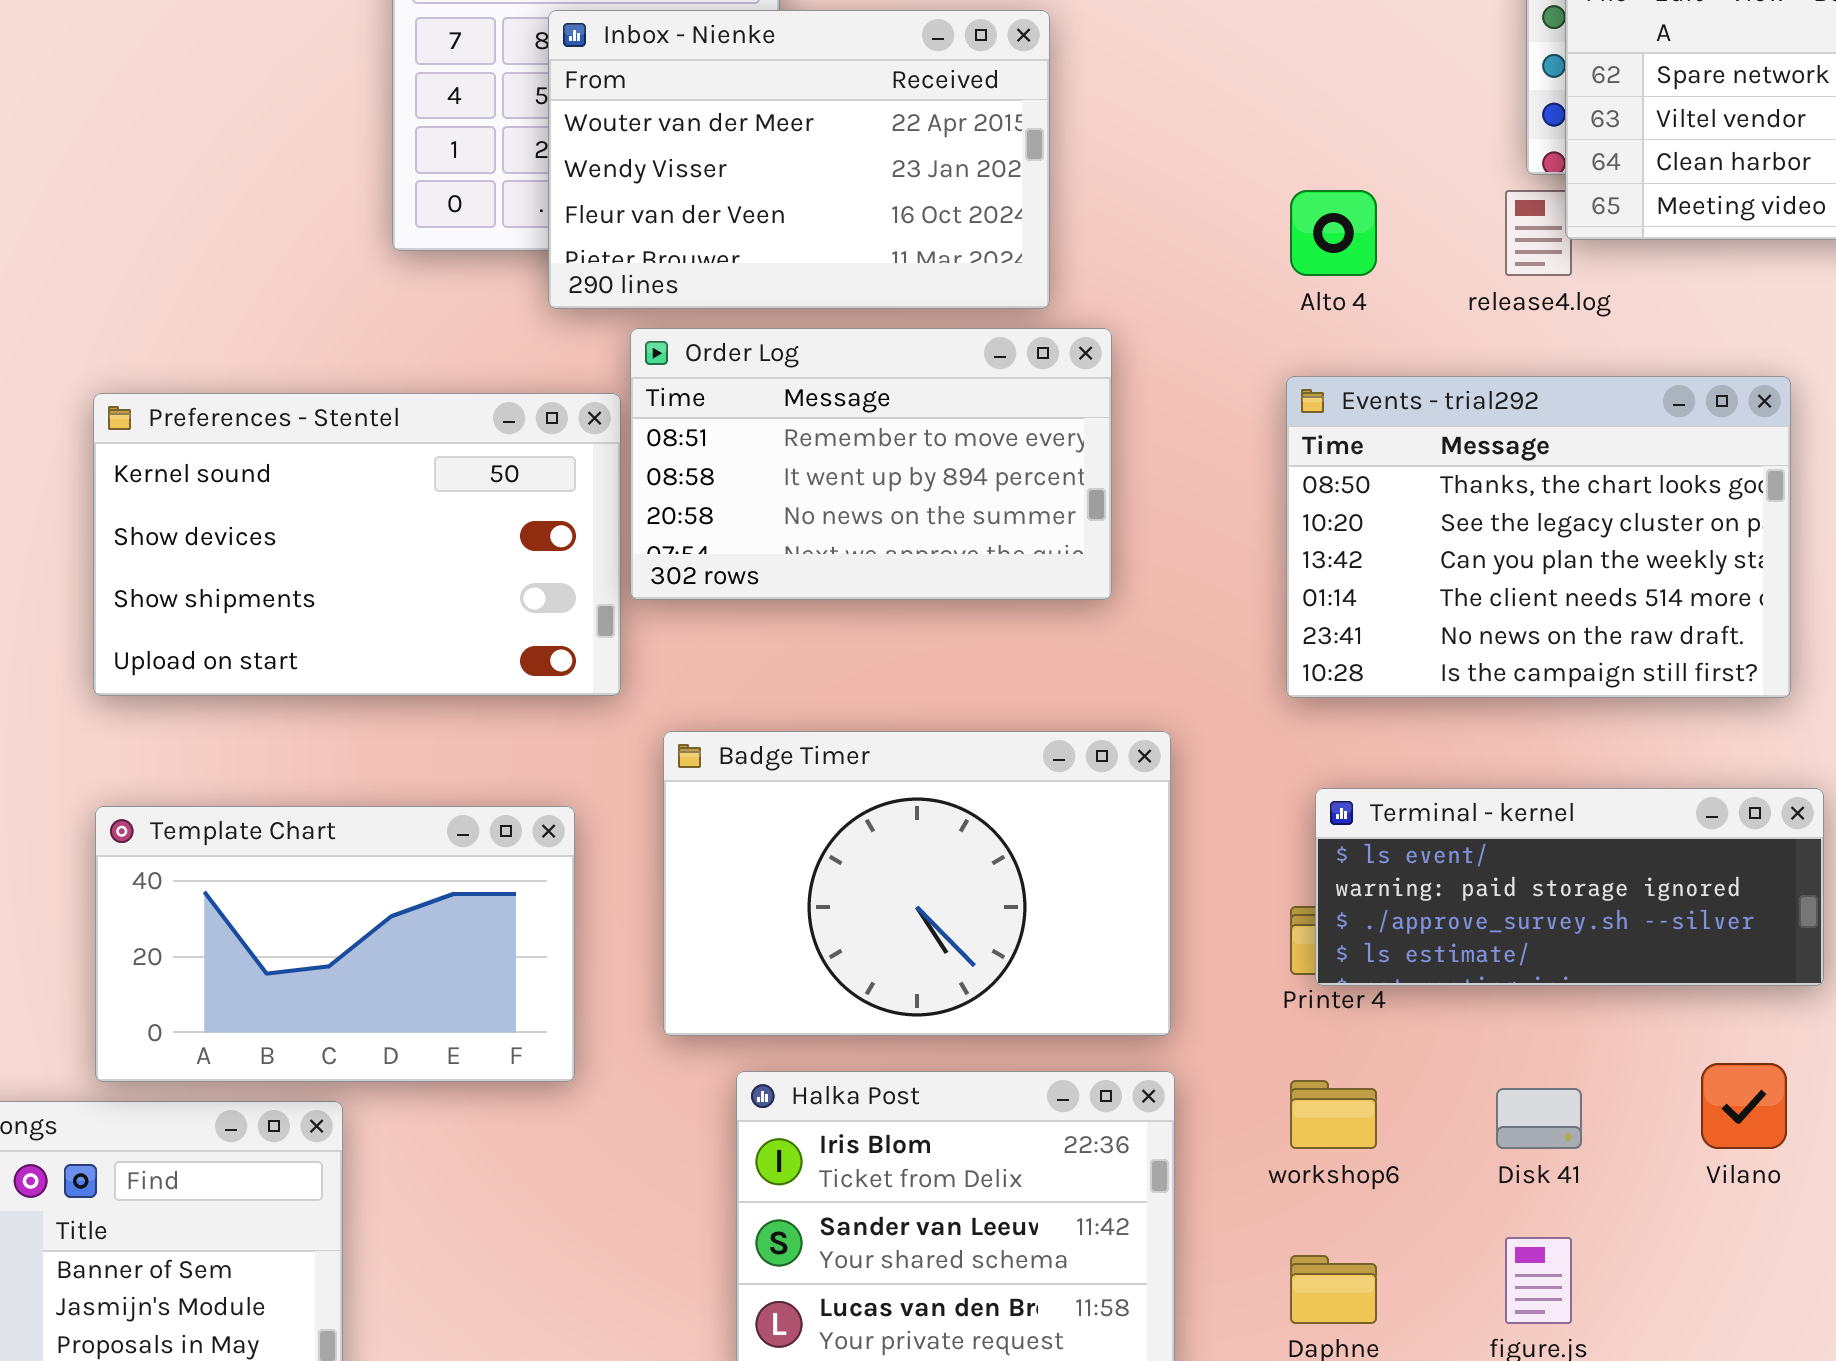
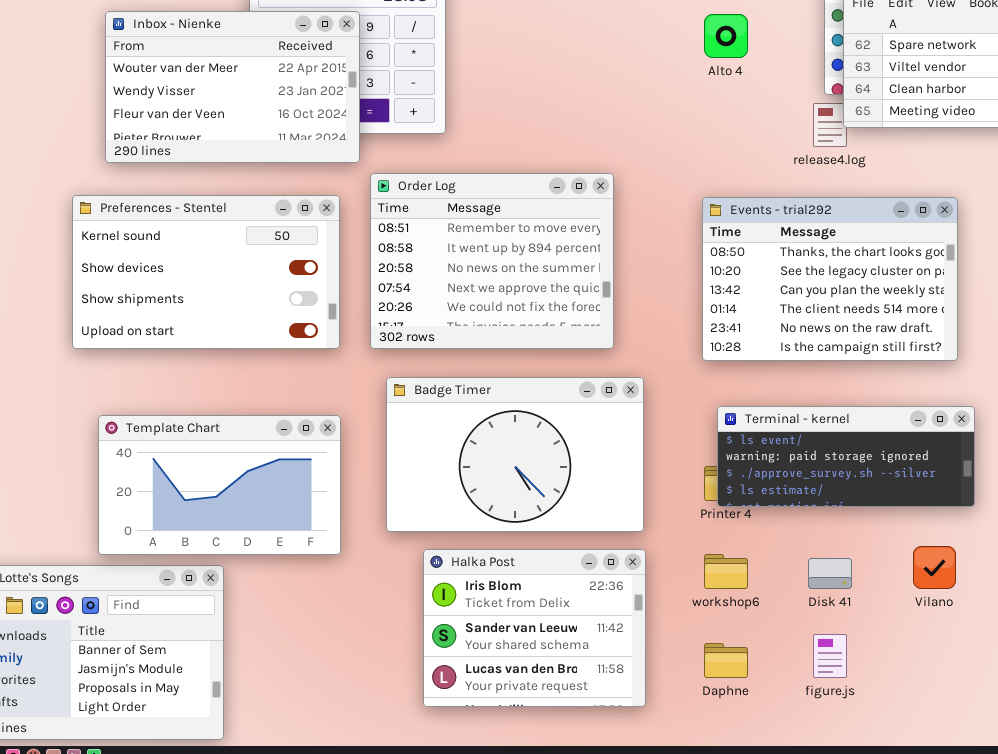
Inbox - Nienke: [548,10,1050,309] -> [105,11,360,163], moved
Alto 4: [1290,190,1377,276] -> [704,14,748,58], moved
Order Log: [630,328,1112,600] -> [370,173,614,349], resized
Preferences - Stentel: [93,393,621,696] -> [72,195,340,349], moved

